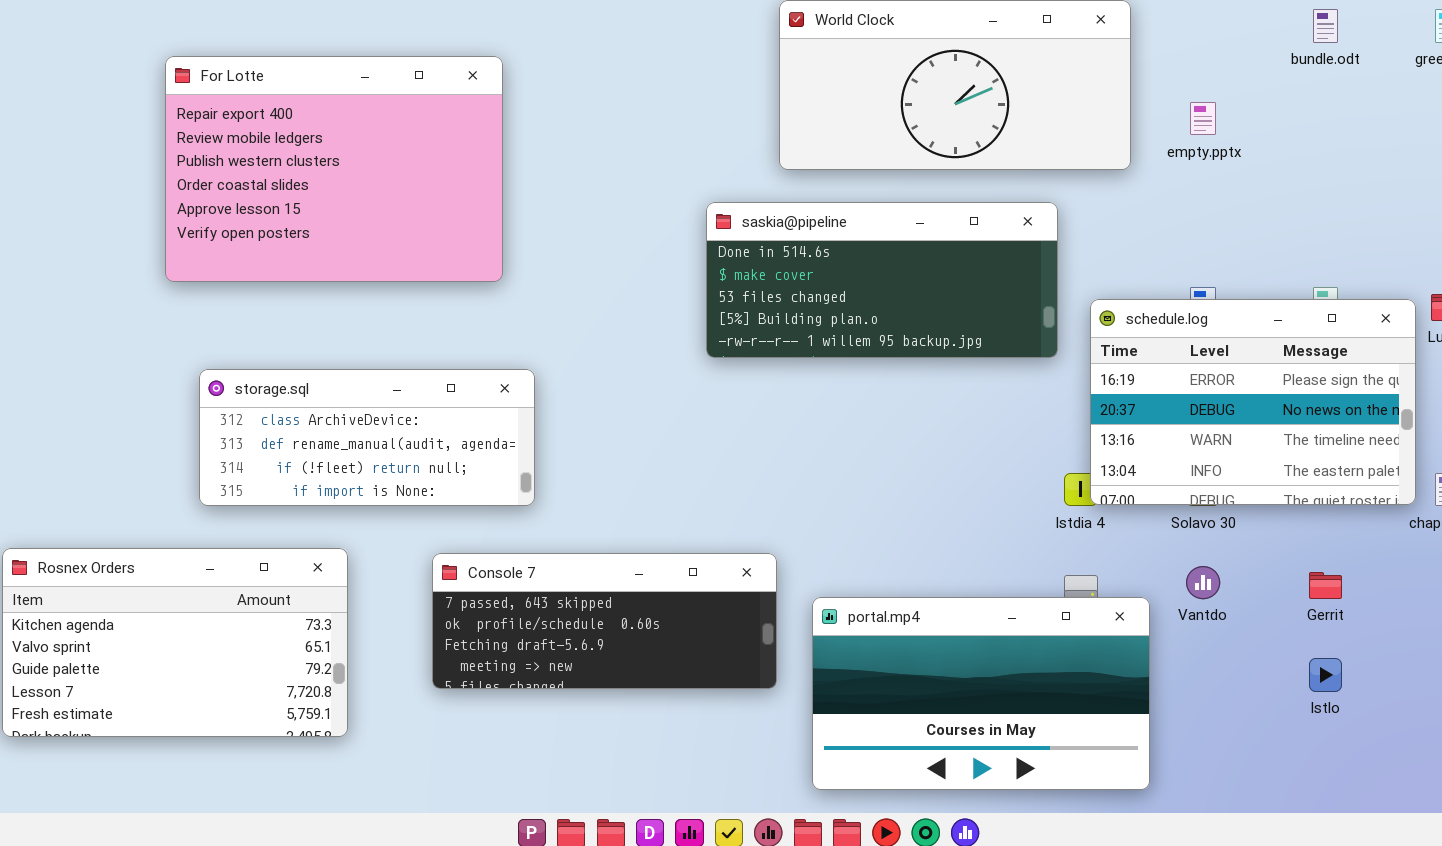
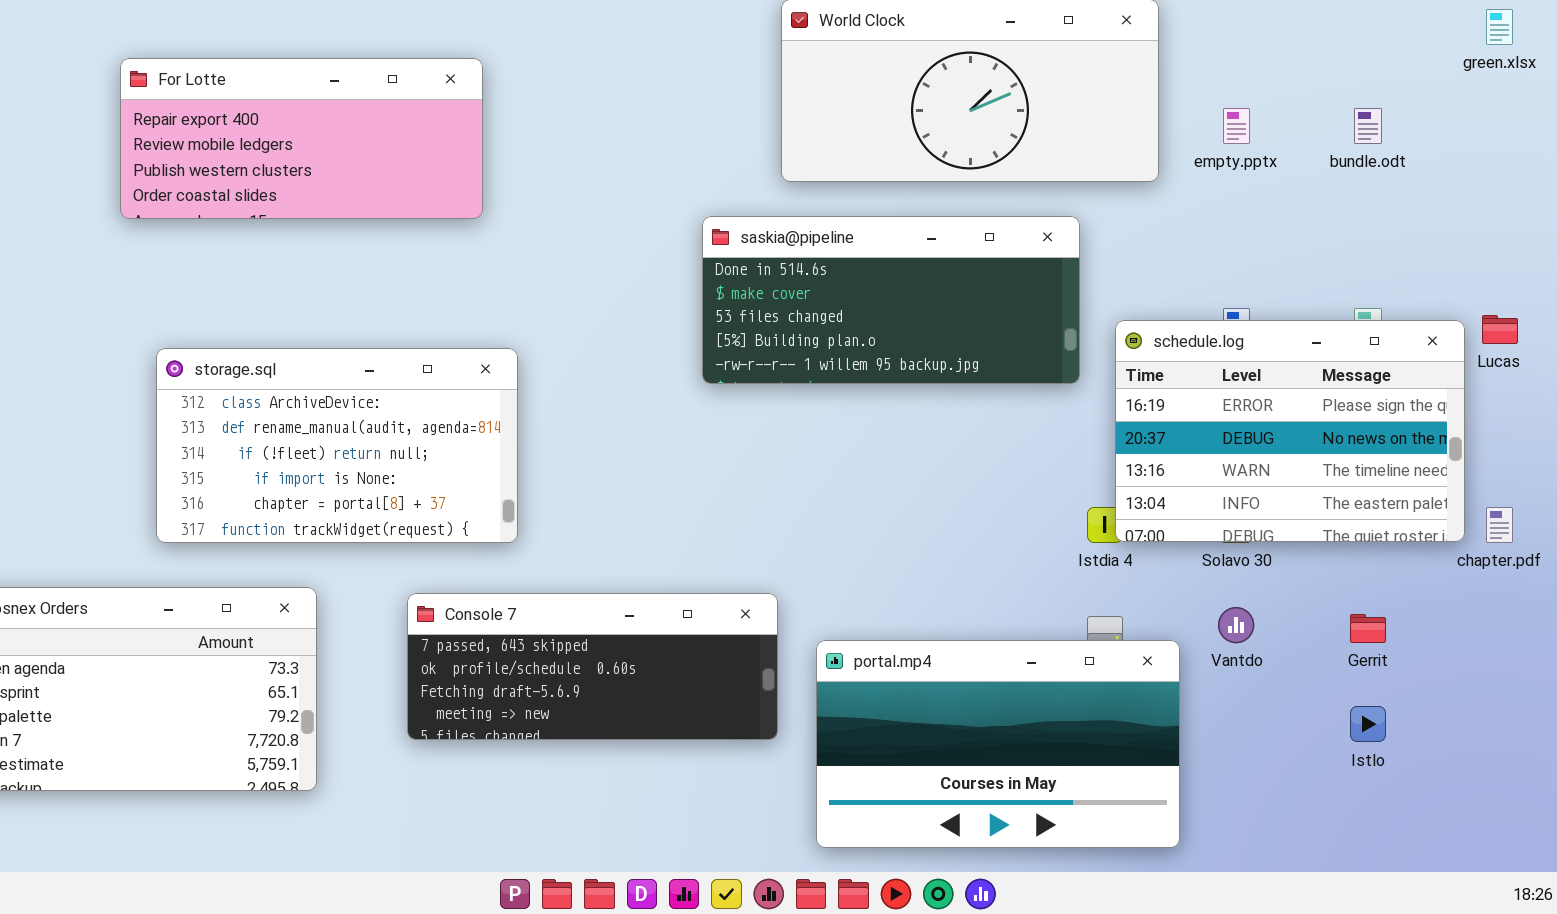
bundle.odt: [1313,9,1338,43] -> [1354,108,1382,144], moved
For Lotte: [165,56,503,282] -> [120,58,483,219], resized
storage.sql: [199,369,535,506] -> [156,348,518,543], resized

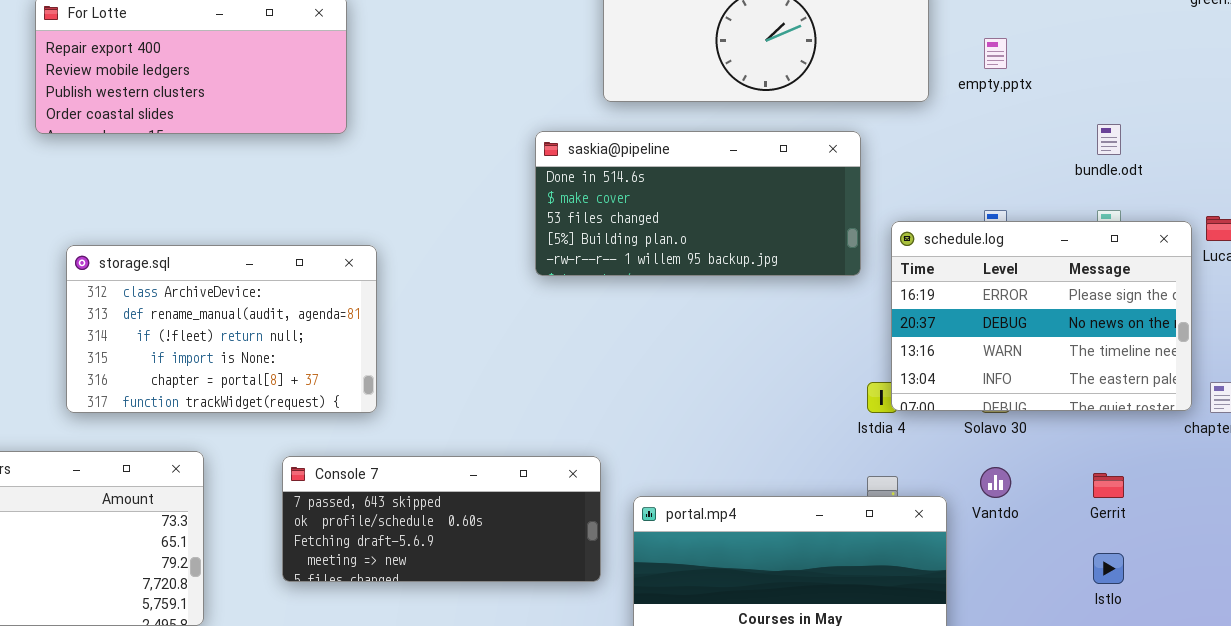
bundle.odt: [1354,108,1382,144] -> [1097,124,1121,155], moved

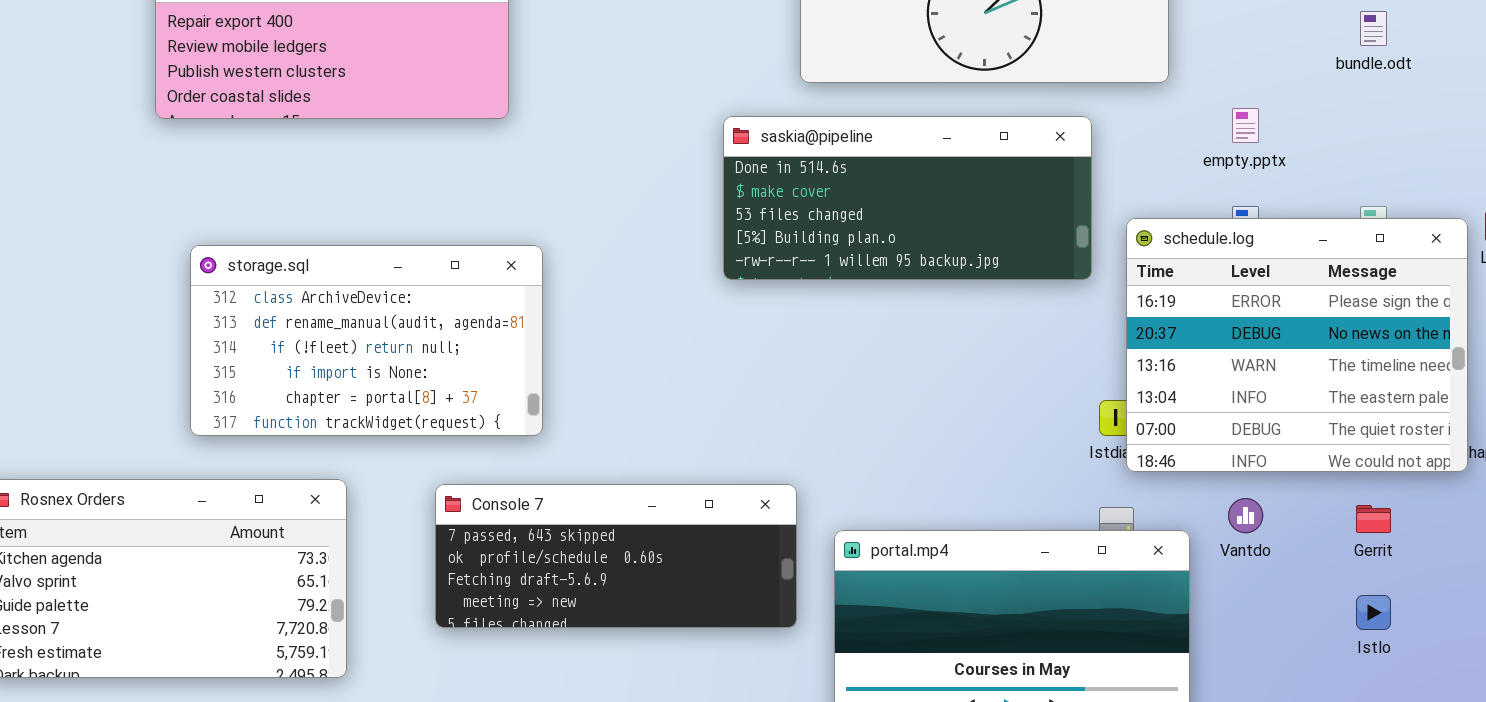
empty.pptx: [984,38,1007,69] -> [1232,108,1259,143], moved
bundle.odt: [1097,124,1121,155] -> [1360,11,1387,46], moved
schedule.log: [891,221,1192,411] -> [1126,218,1468,472], resized

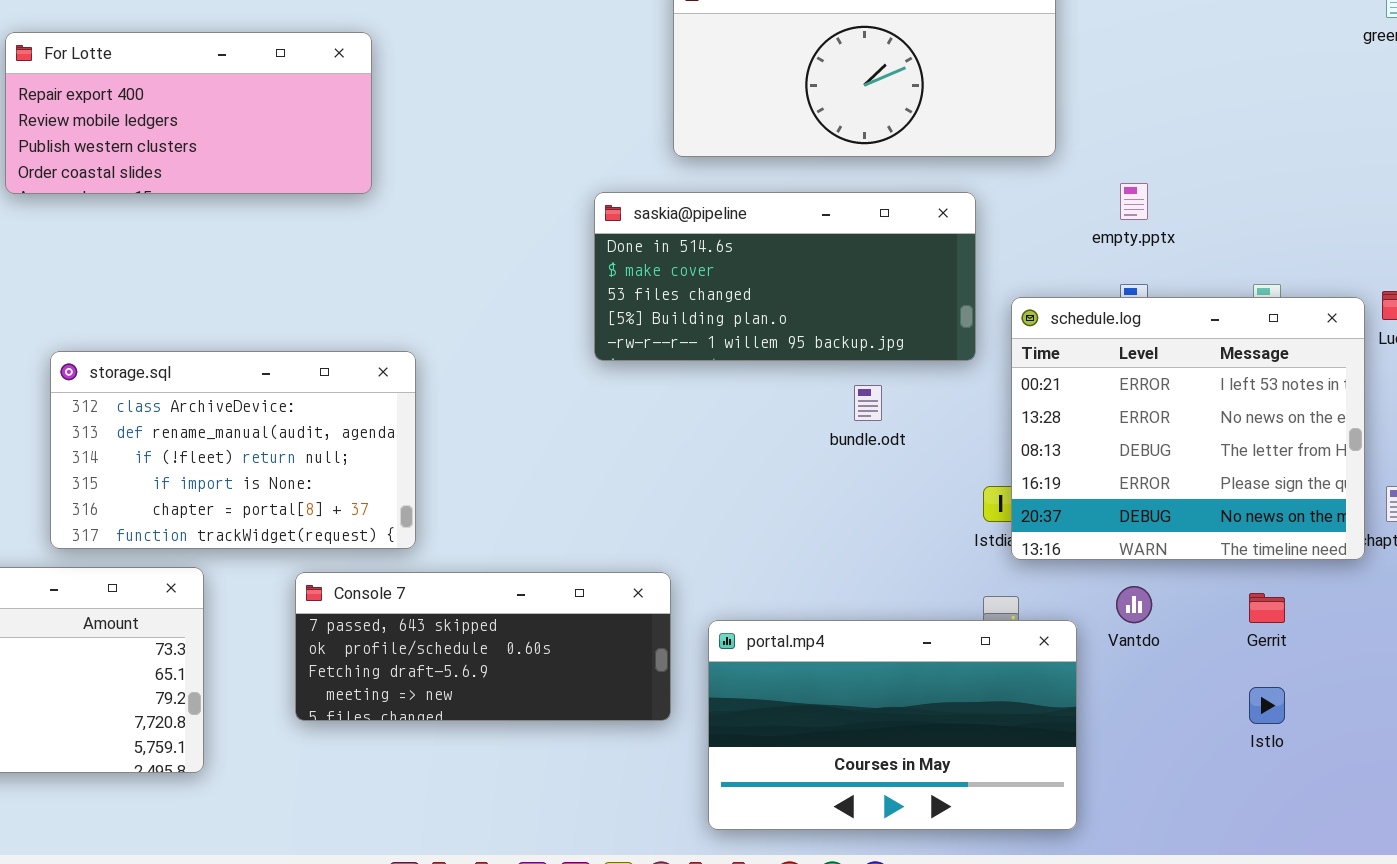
bundle.odt: [1360,11,1387,46] -> [854,385,882,421], moved
schedule.log: [1126,218,1468,472] -> [1011,297,1365,560], scrolled up 3 rows
storage.sql: [190,245,543,436] -> [50,351,416,549], moved

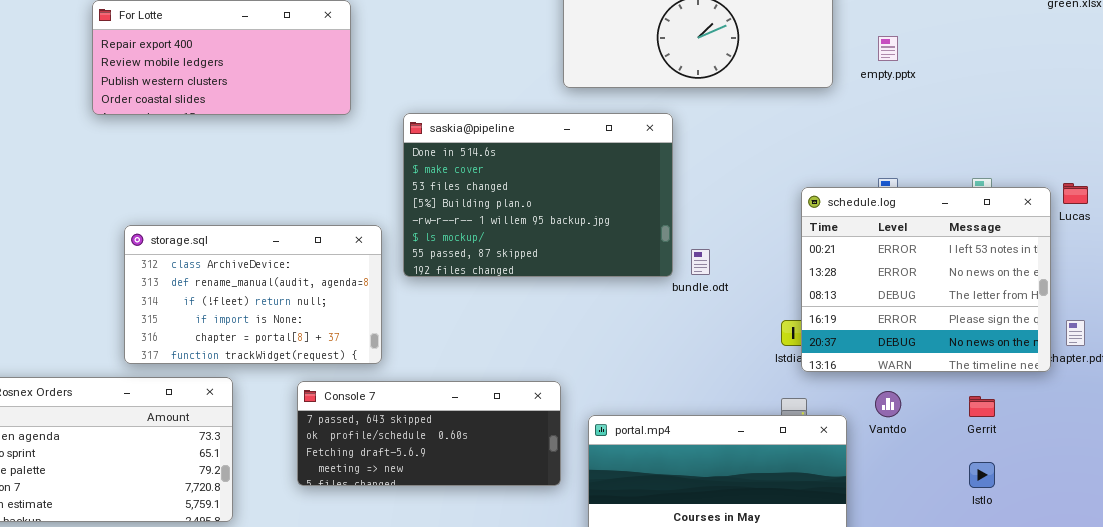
empty.pptx: [1120,183,1148,220] -> [878,36,898,61], moved
saskia@pipeline: [594,192,976,361] -> [403,113,673,277], moved, resized

